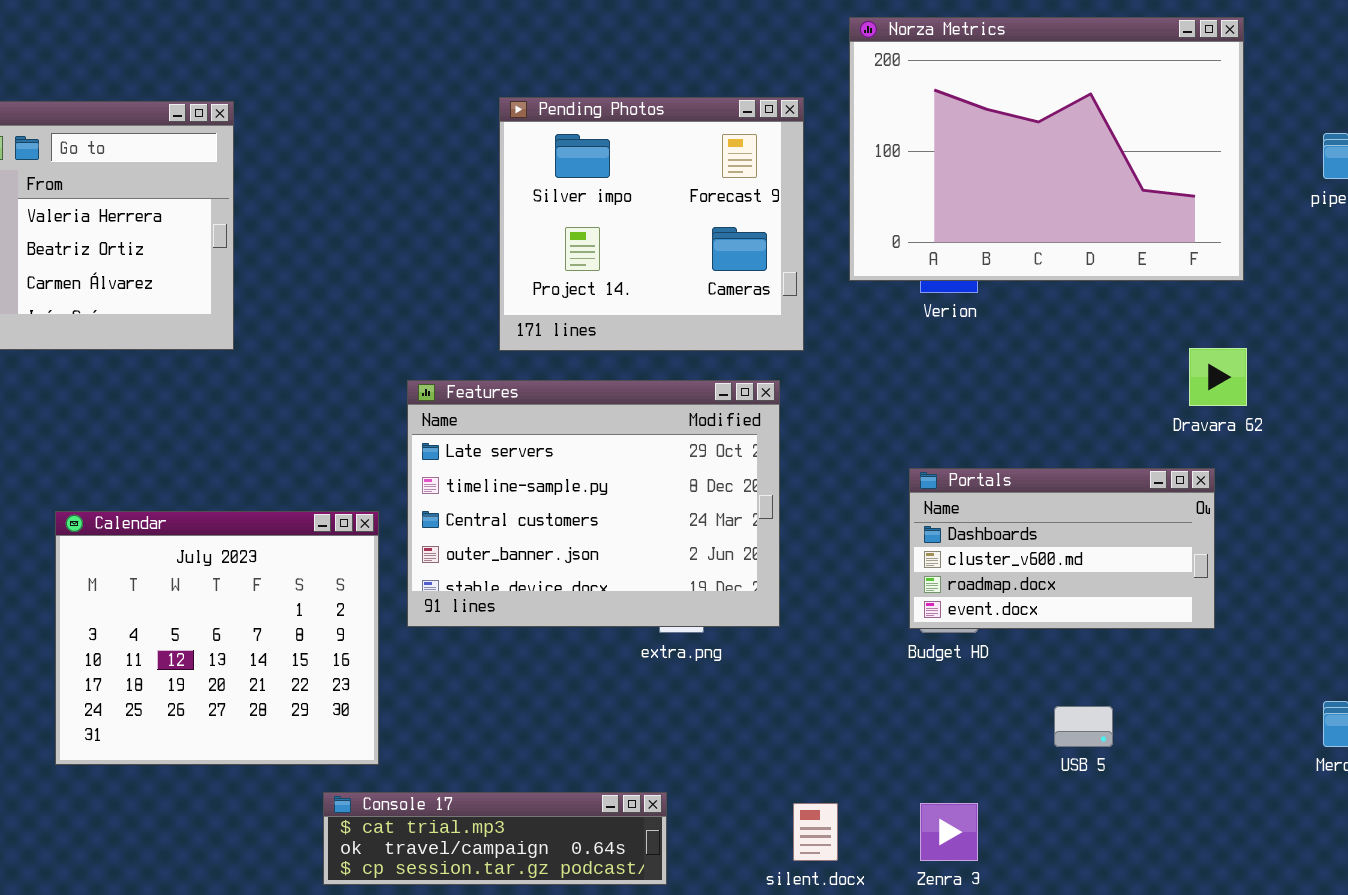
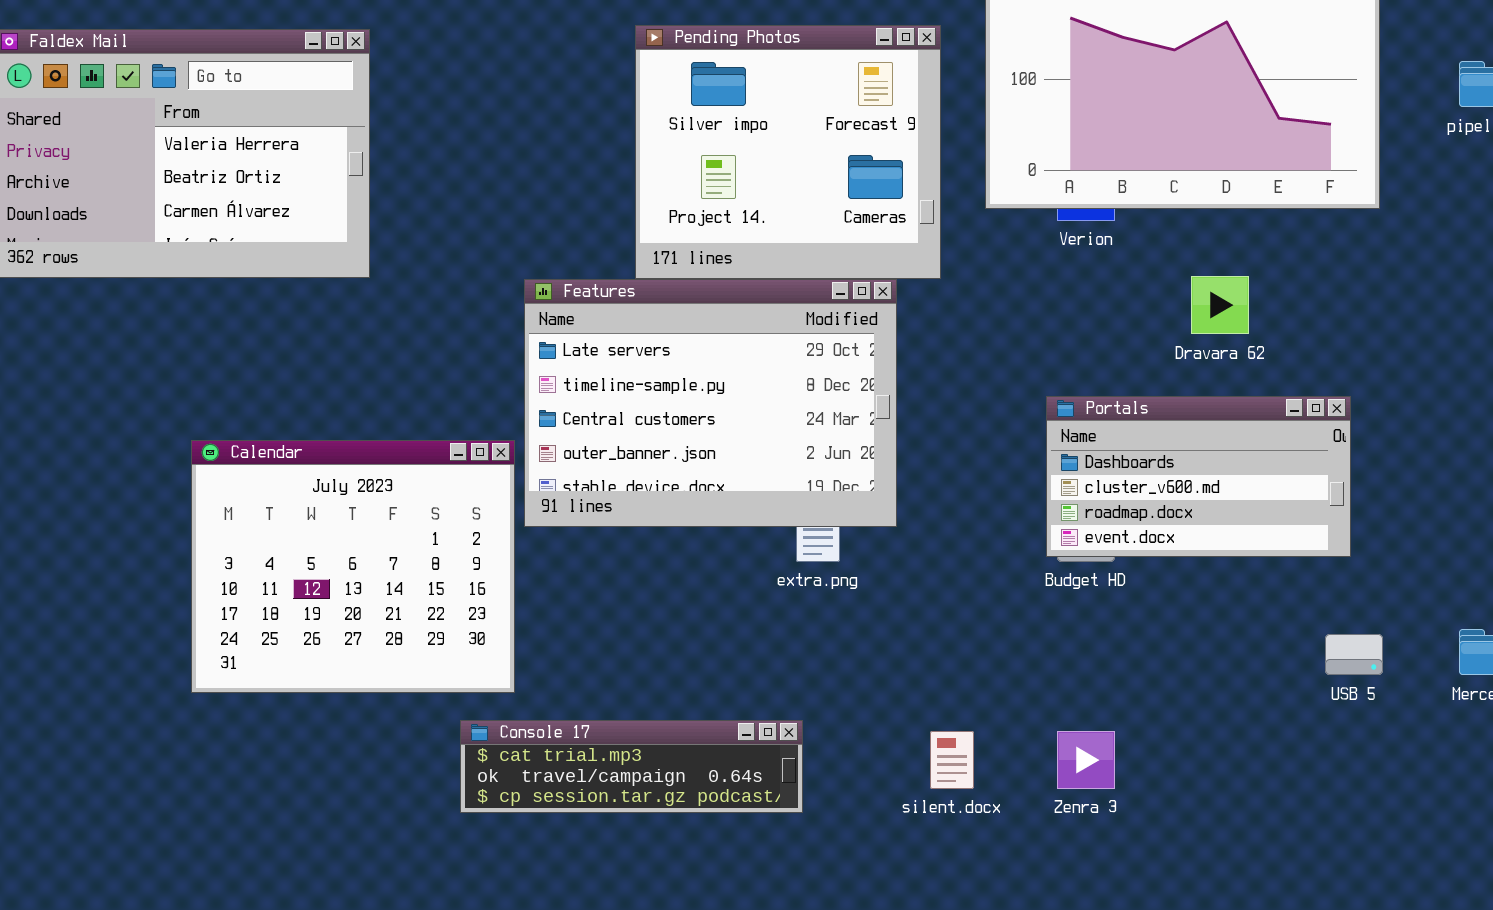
Dravara 62: [1189,348,1247,406] -> [1191,276,1249,334], moved
Features: [407,380,780,627] -> [524,279,897,527], moved
USB 5: [1054,706,1113,747] -> [1325,634,1383,675], moved

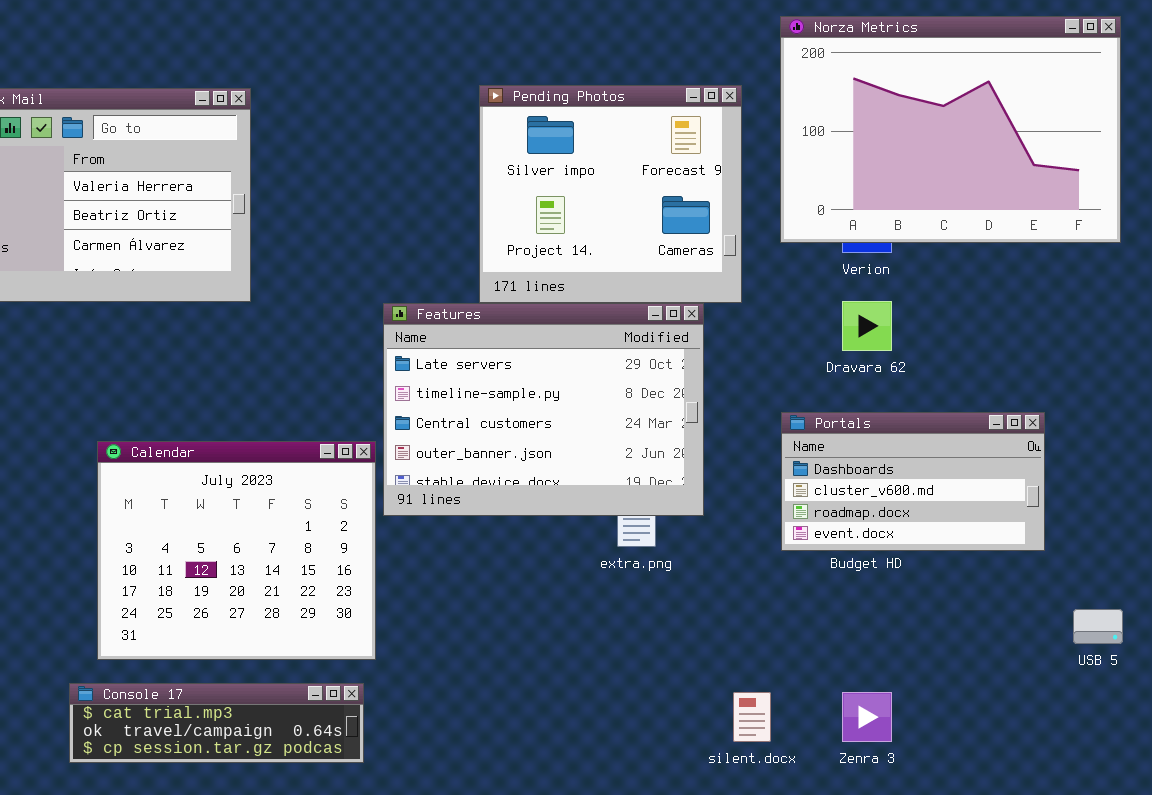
Dravara 62: [1191,276,1249,334] -> [842,301,892,351], moved
Portals: [1046,396,1351,557] -> [781,412,1045,551], moved
Console 17: [460,720,803,813] -> [69,683,364,763], moved

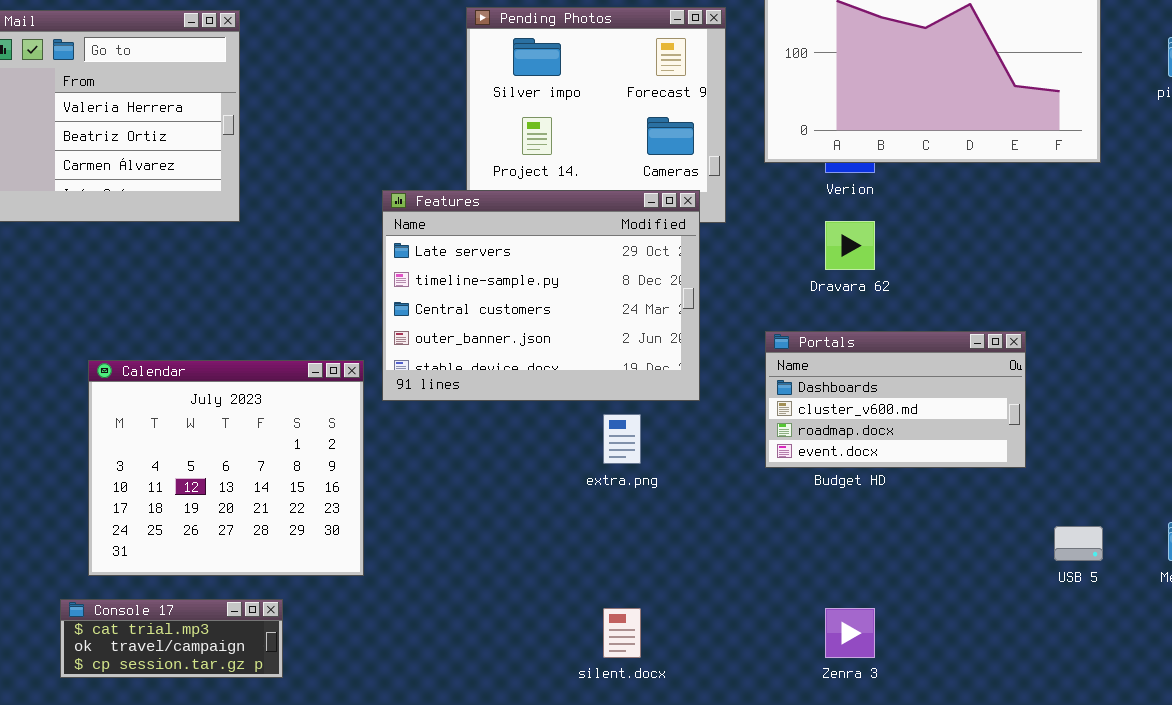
Features: [383,303,704,516] -> [382,190,700,401], moved
Console 17: [69,683,364,763] -> [60,599,283,678], resized
silent.docx: [733,692,771,742] -> [603,608,641,658], moved

